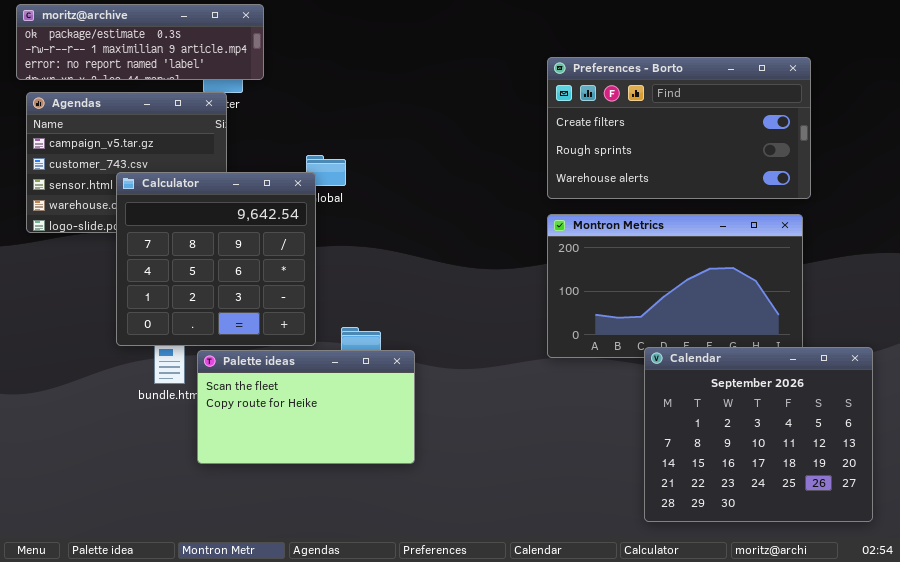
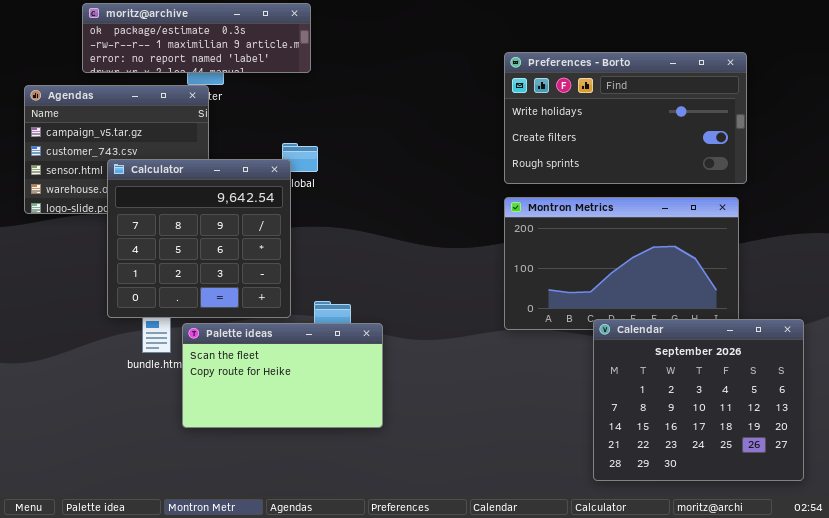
moritz@archive: [16,4,264,80] -> [82,3,311,73], moved
Preferences - Borto: [547,57,811,199] -> [504,52,747,184], scrolled up 1 row

